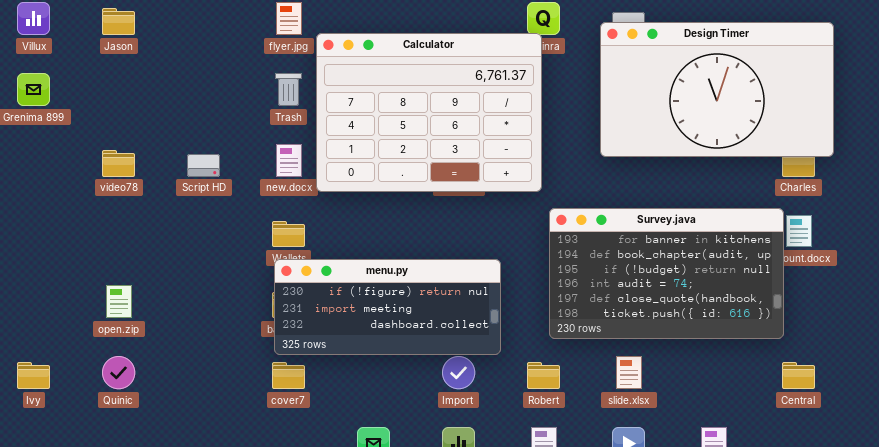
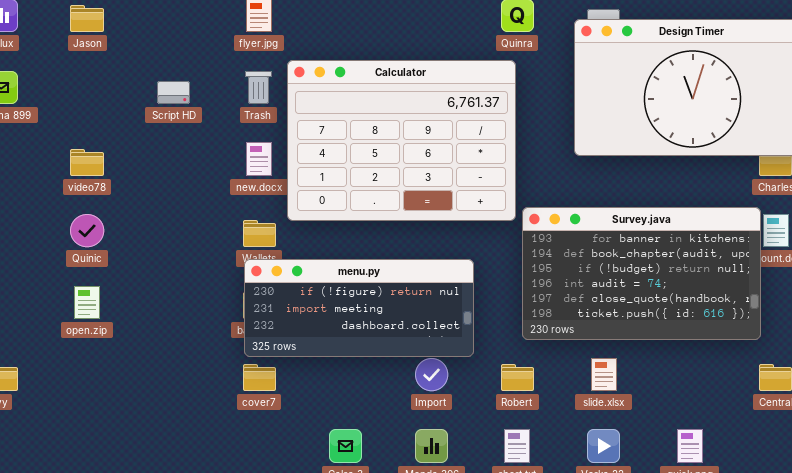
Calculator: [316,33,542,192] -> [287,60,516,221], moved
Script HD: [187,154,220,177] -> [157,81,190,104], moved
Quinic: [102,356,135,389] -> [70,214,104,247], moved

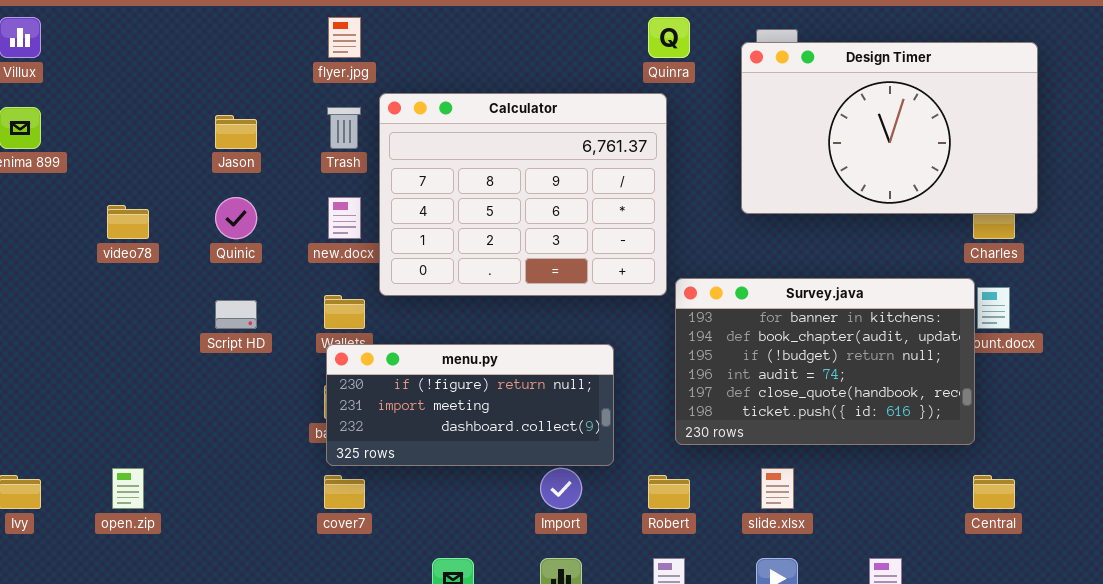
Jason: [70,5,104,32] -> [215,115,257,149], moved
Script HD: [157,81,190,104] -> [215,300,257,329], moved
Quinic: [70,214,104,247] -> [215,197,257,239], moved
open.zip: [74,286,100,319] -> [112,468,144,509], moved

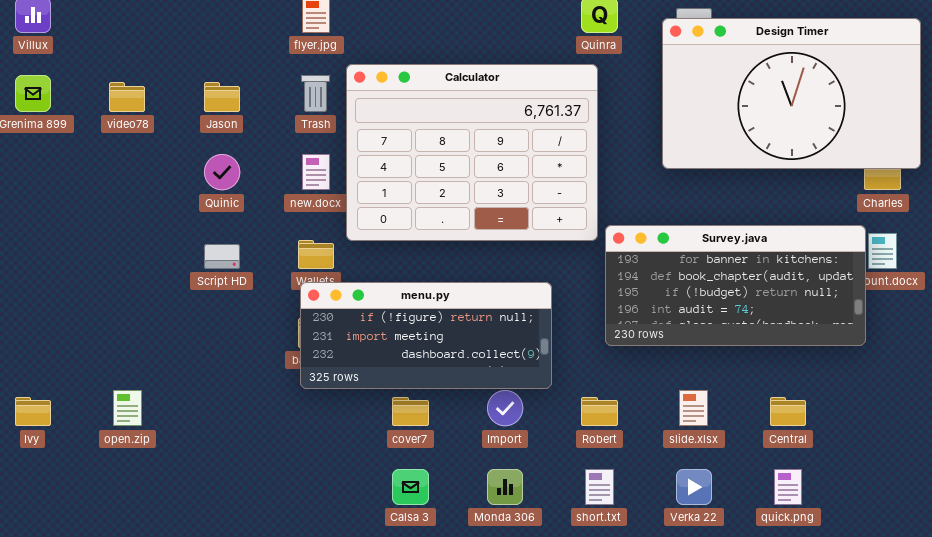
video78: [107,205,149,239] -> [109,82,145,112], moved
Survey.java: [675,278,975,445] -> [605,225,866,346], resized
cover7: [324,475,365,509] -> [392,397,429,426], moved
Central: [973,475,1015,509] -> [770,397,806,426], moved

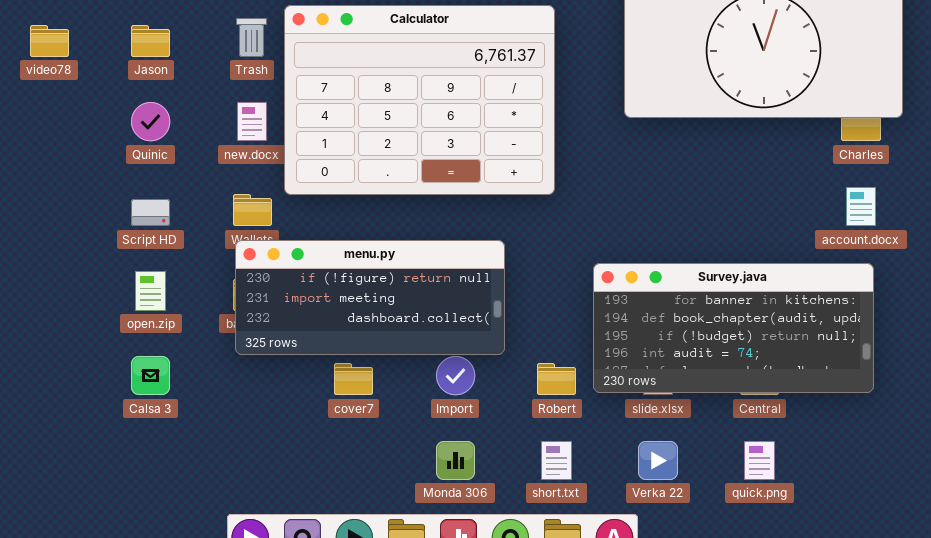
Survey.java: [605,225,866,346] -> [593,263,874,393], moved
open.zip: [113,390,142,426] -> [135,271,166,311], moved
Calsa 3: [392,469,429,505] -> [131,356,170,395], moved

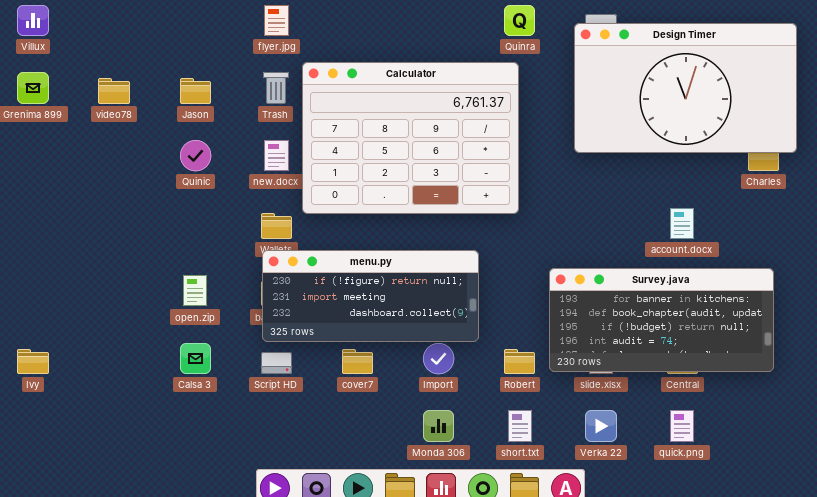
account.docx: [846,187,876,226] -> [670,208,694,239], moved
Script HD: [131,199,170,226] -> [261,352,292,374], moved

